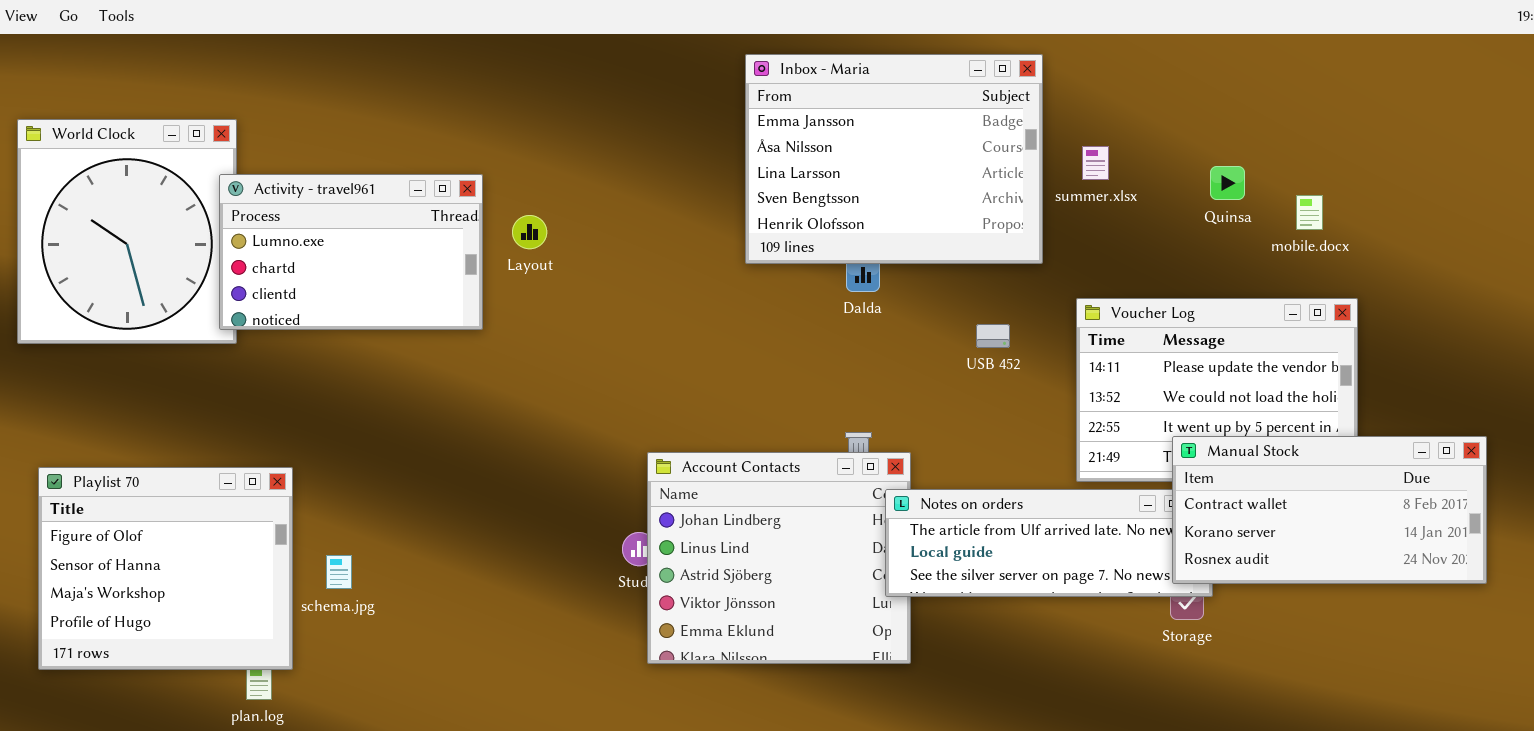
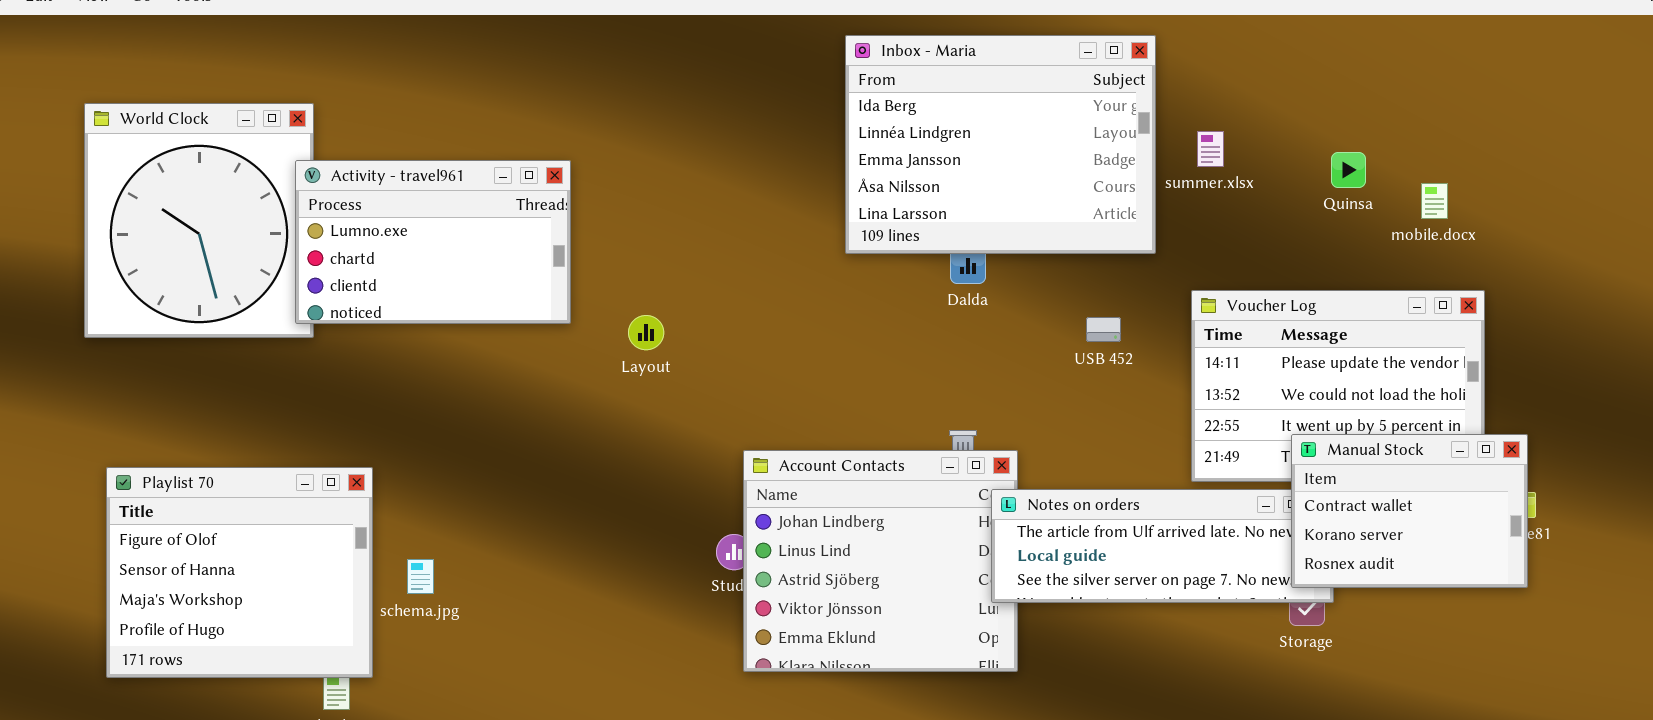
Inbox - Maria: [745,54,1043,264] -> [845,35,1156,254], scrolled up 2 rows
Layout: [512,215,547,249] -> [628,315,664,350], moved
Manual Stock: [1172,436,1487,584] -> [1291,434,1528,588], resized

